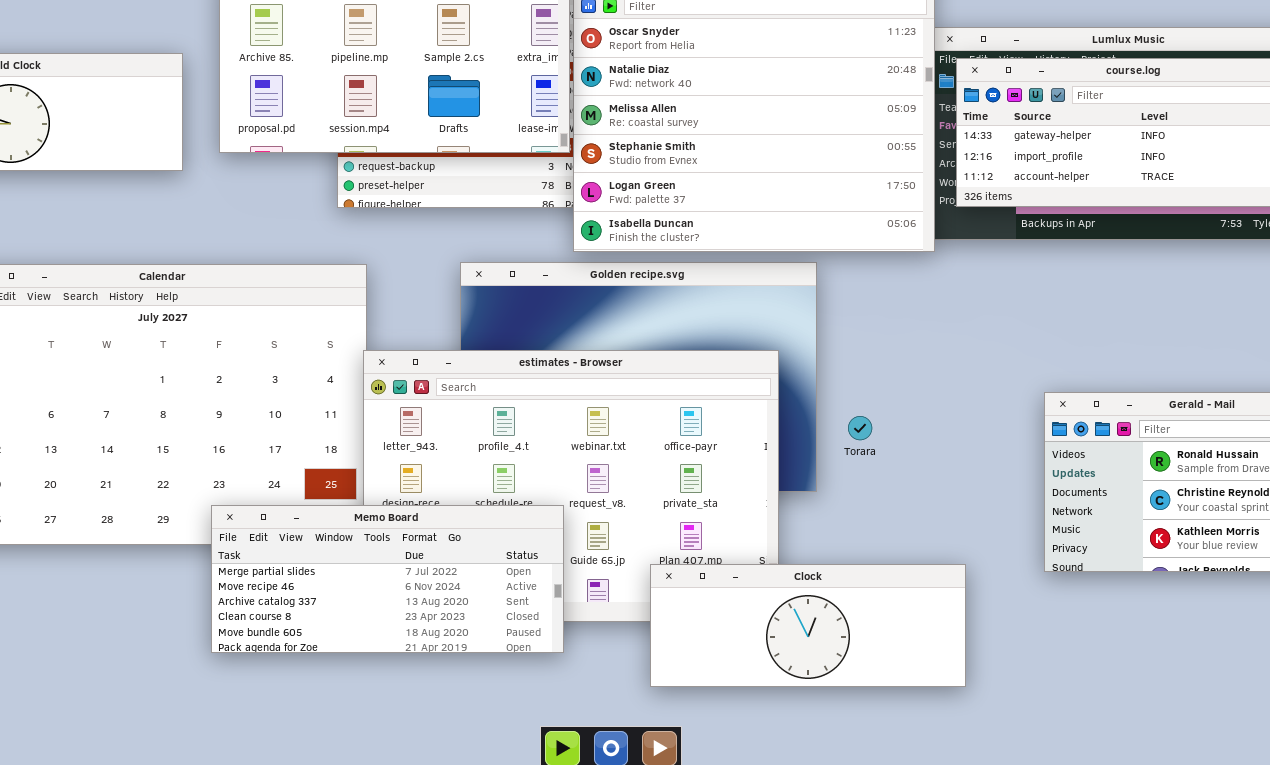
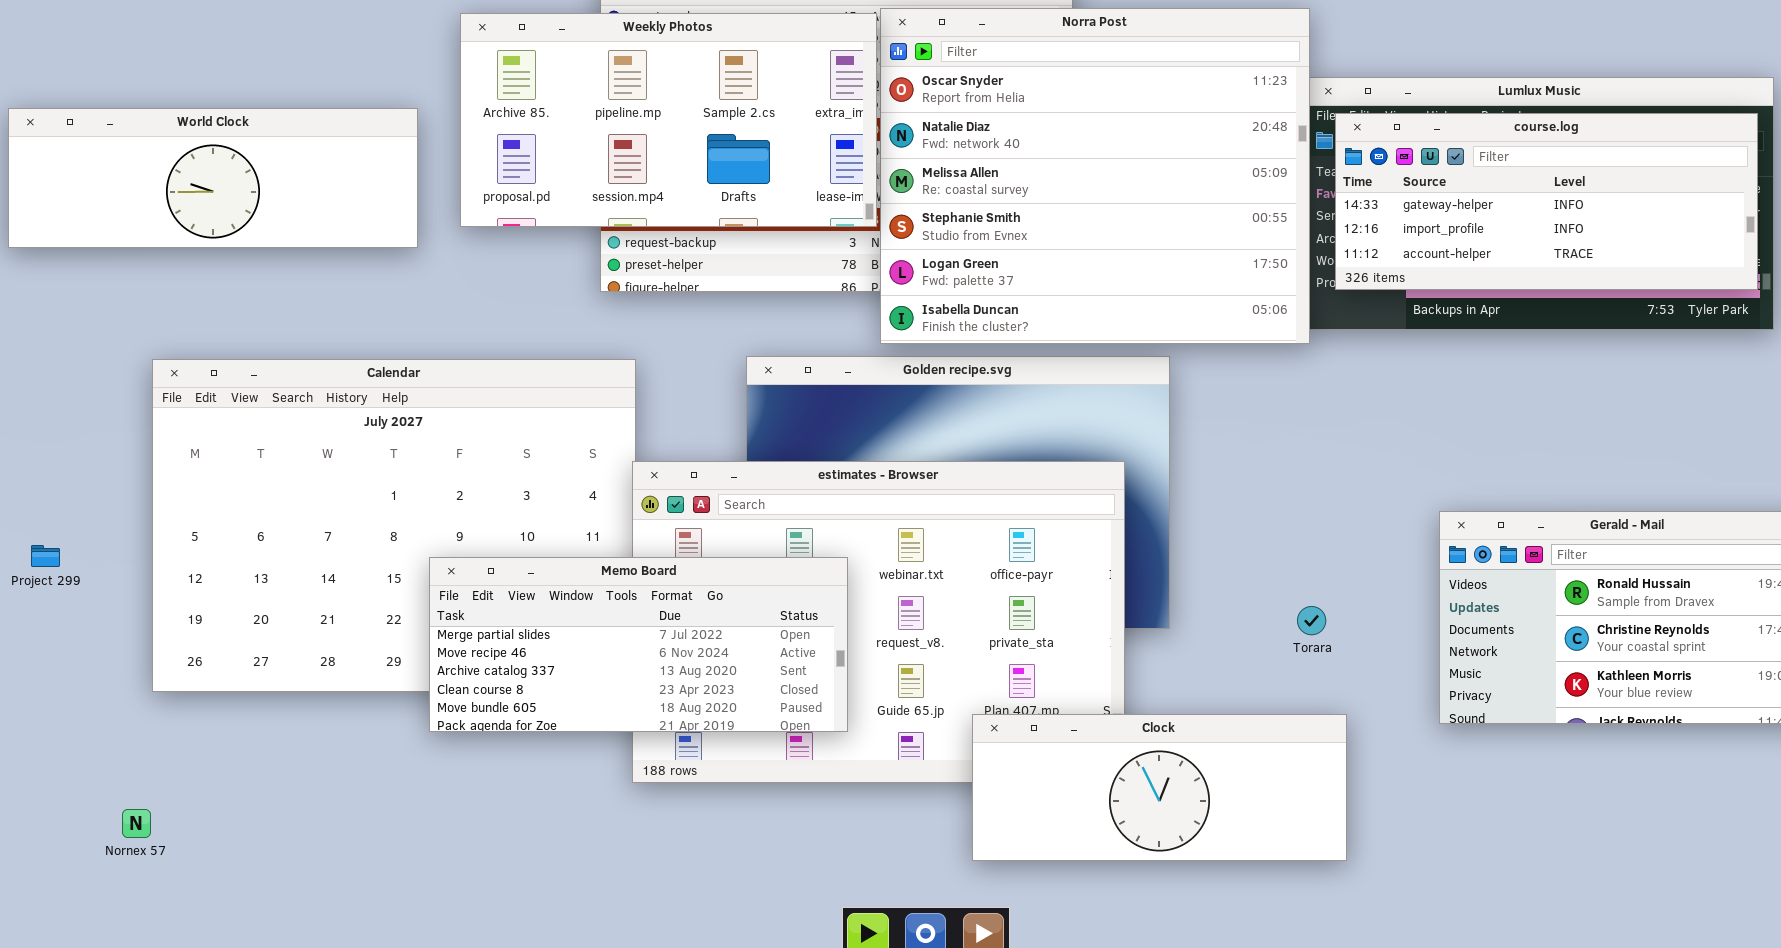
Torara: [848,416,872,440] -> [1297,606,1326,635], moved
Memo Board: [211,505,564,653] -> [429,557,848,732], moved

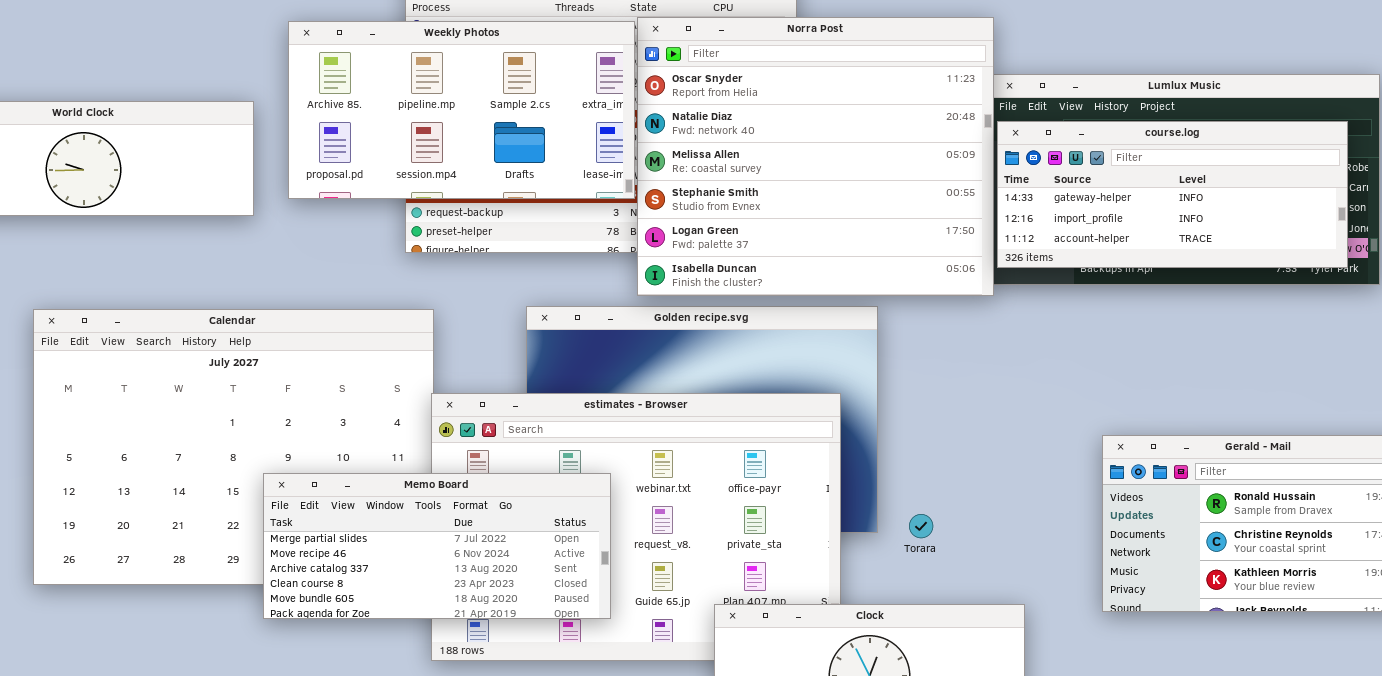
course.log: [1335,113,1758,290] -> [997,121,1348,268], moved
Torara: [1297,606,1326,635] -> [909,514,933,538], moved

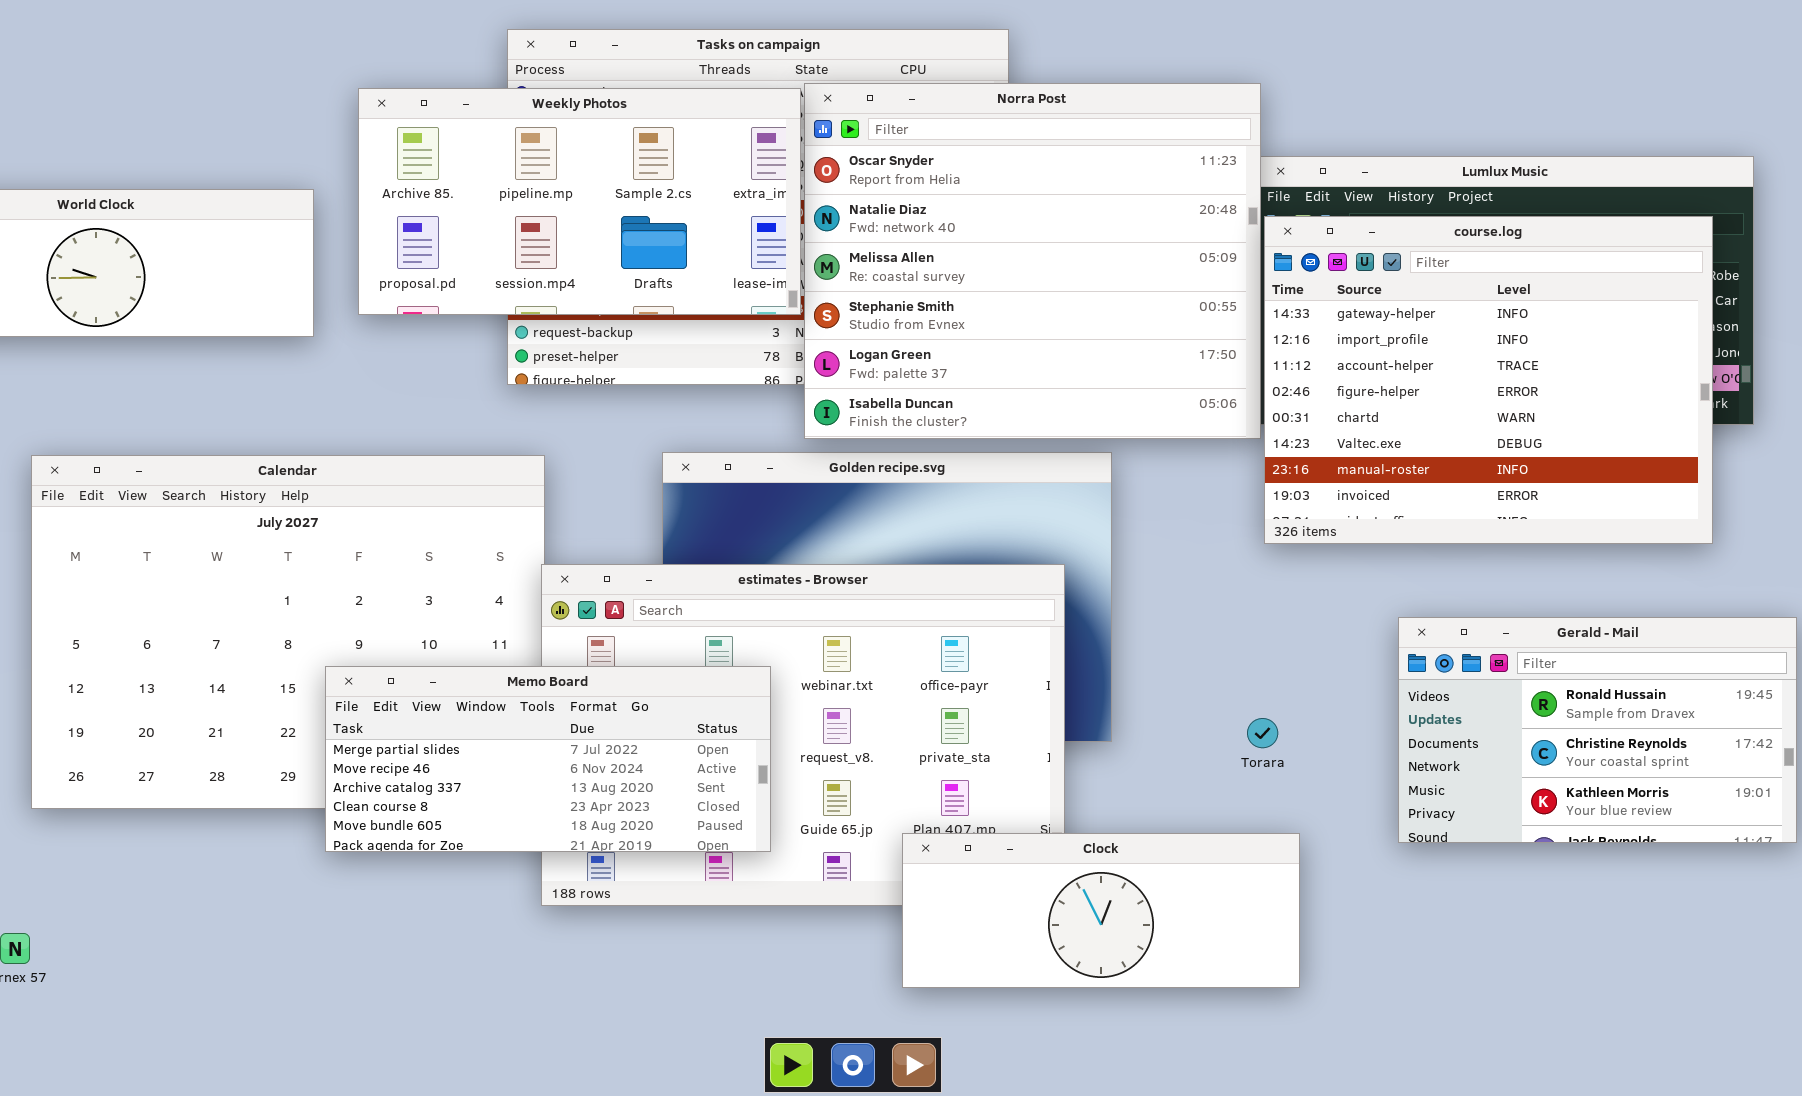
course.log: [997,121,1348,268] -> [1264,216,1713,544], resized
Torara: [909,514,933,538] -> [1247,718,1278,748], moved

